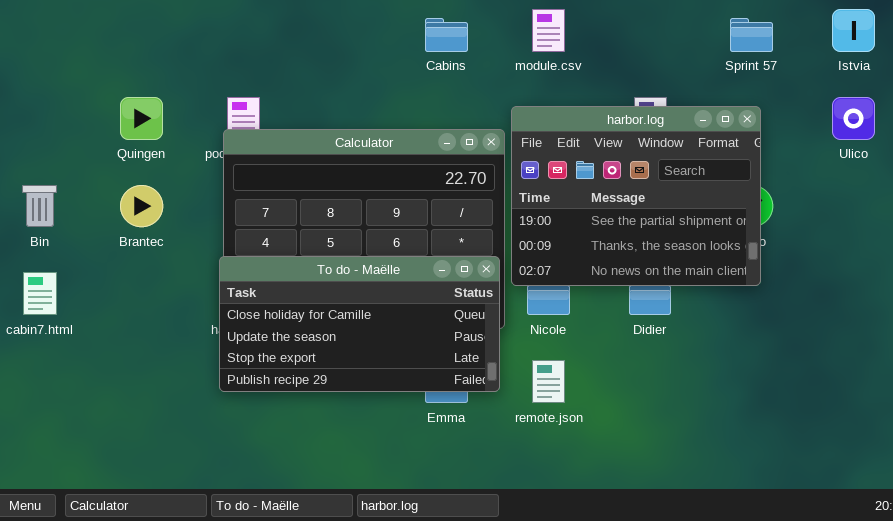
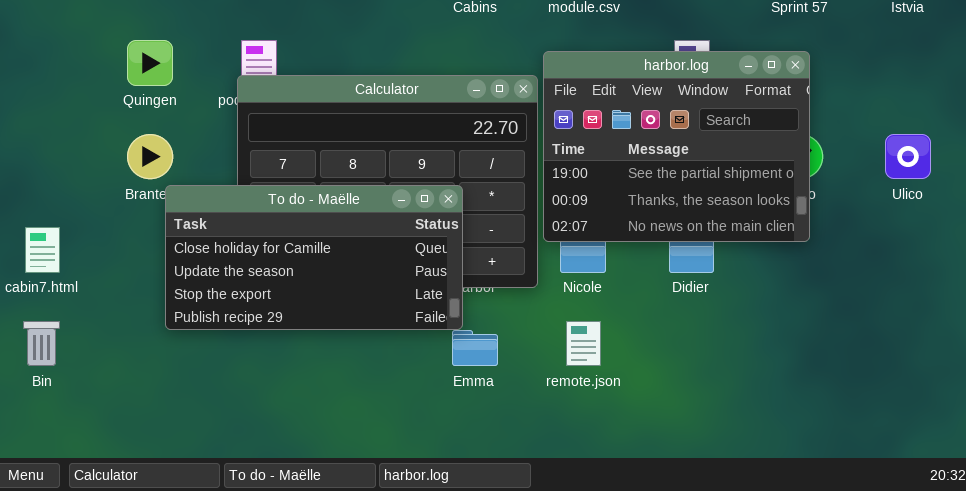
Ulico: [832,97,875,140] -> [885,134,931,179], moved
Bin: [22,185,57,227] -> [23,321,60,366], moved
To do - Maëlle: [219,256,500,392] -> [165,185,463,330], moved

